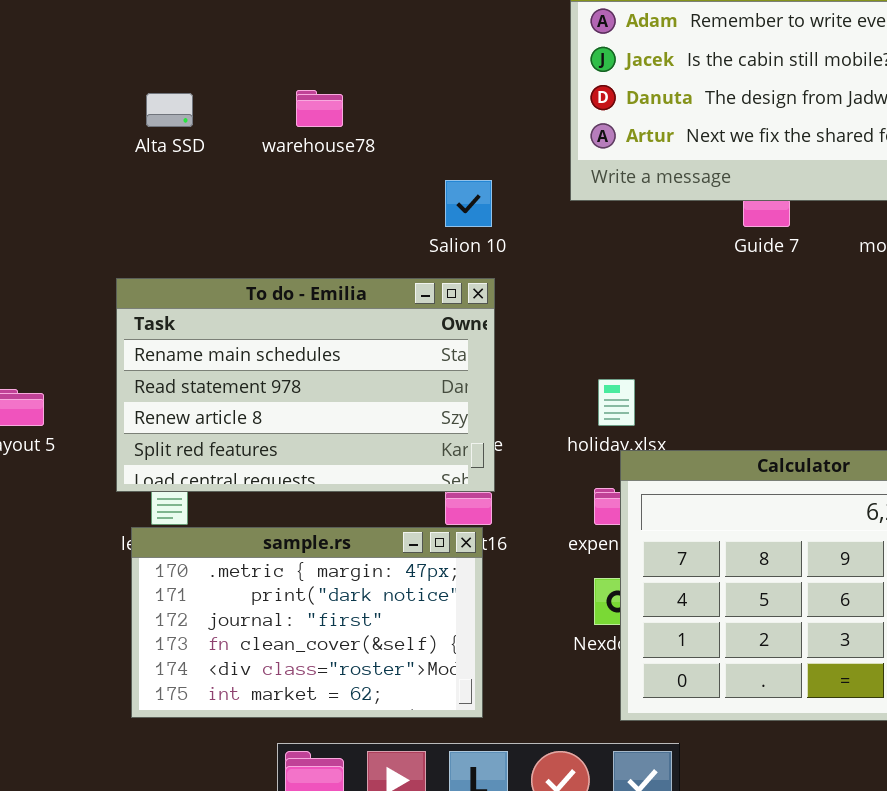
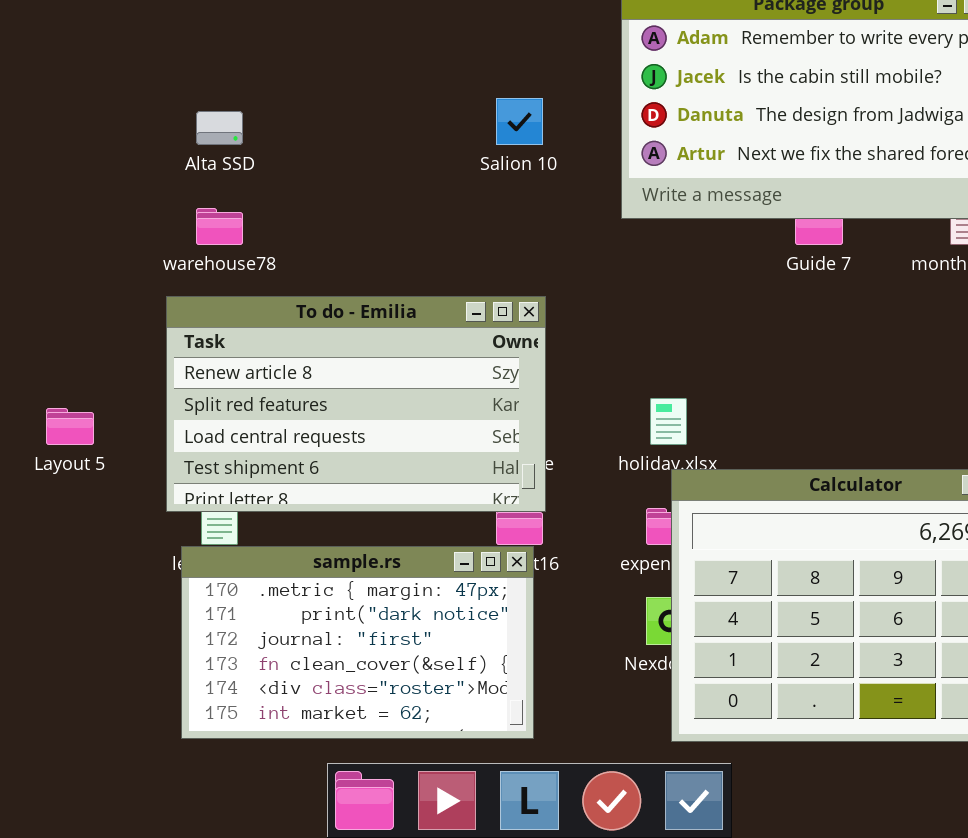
warehouse78: [296,90,343,127] -> [196,208,243,245], moved
Salion 10: [445,180,492,227] -> [496,98,543,145], moved
To do - Emilia: [116,278,495,492] -> [166,296,546,512], scrolled down 2 rows

